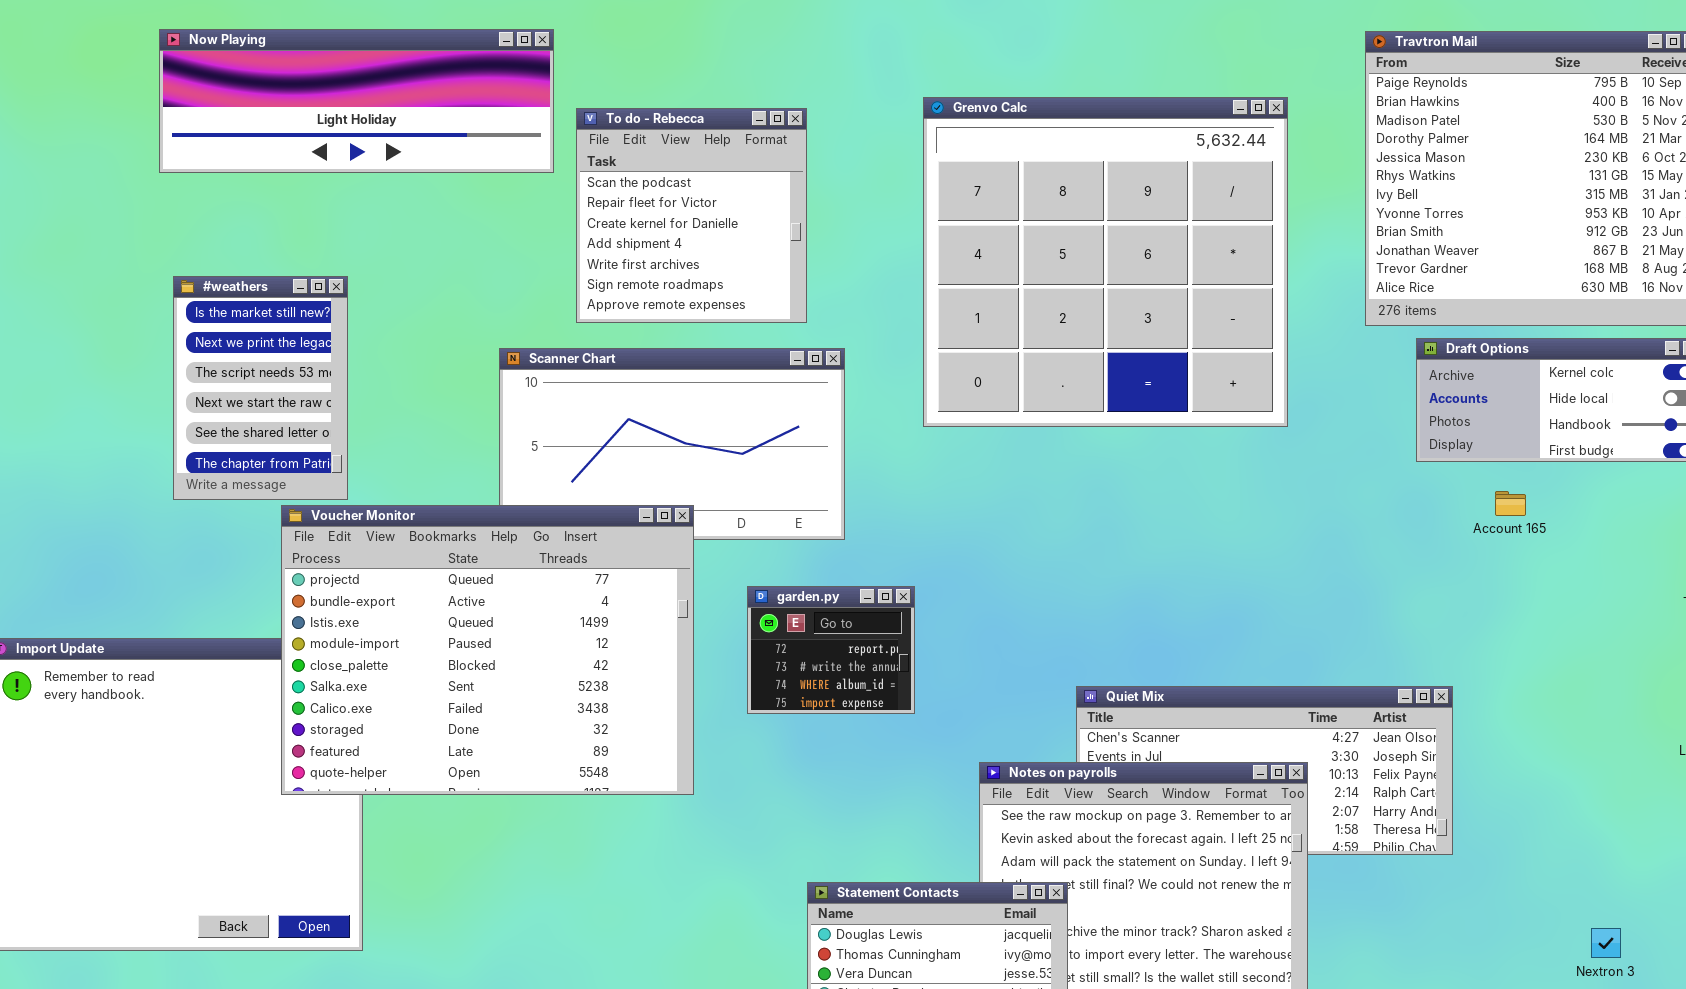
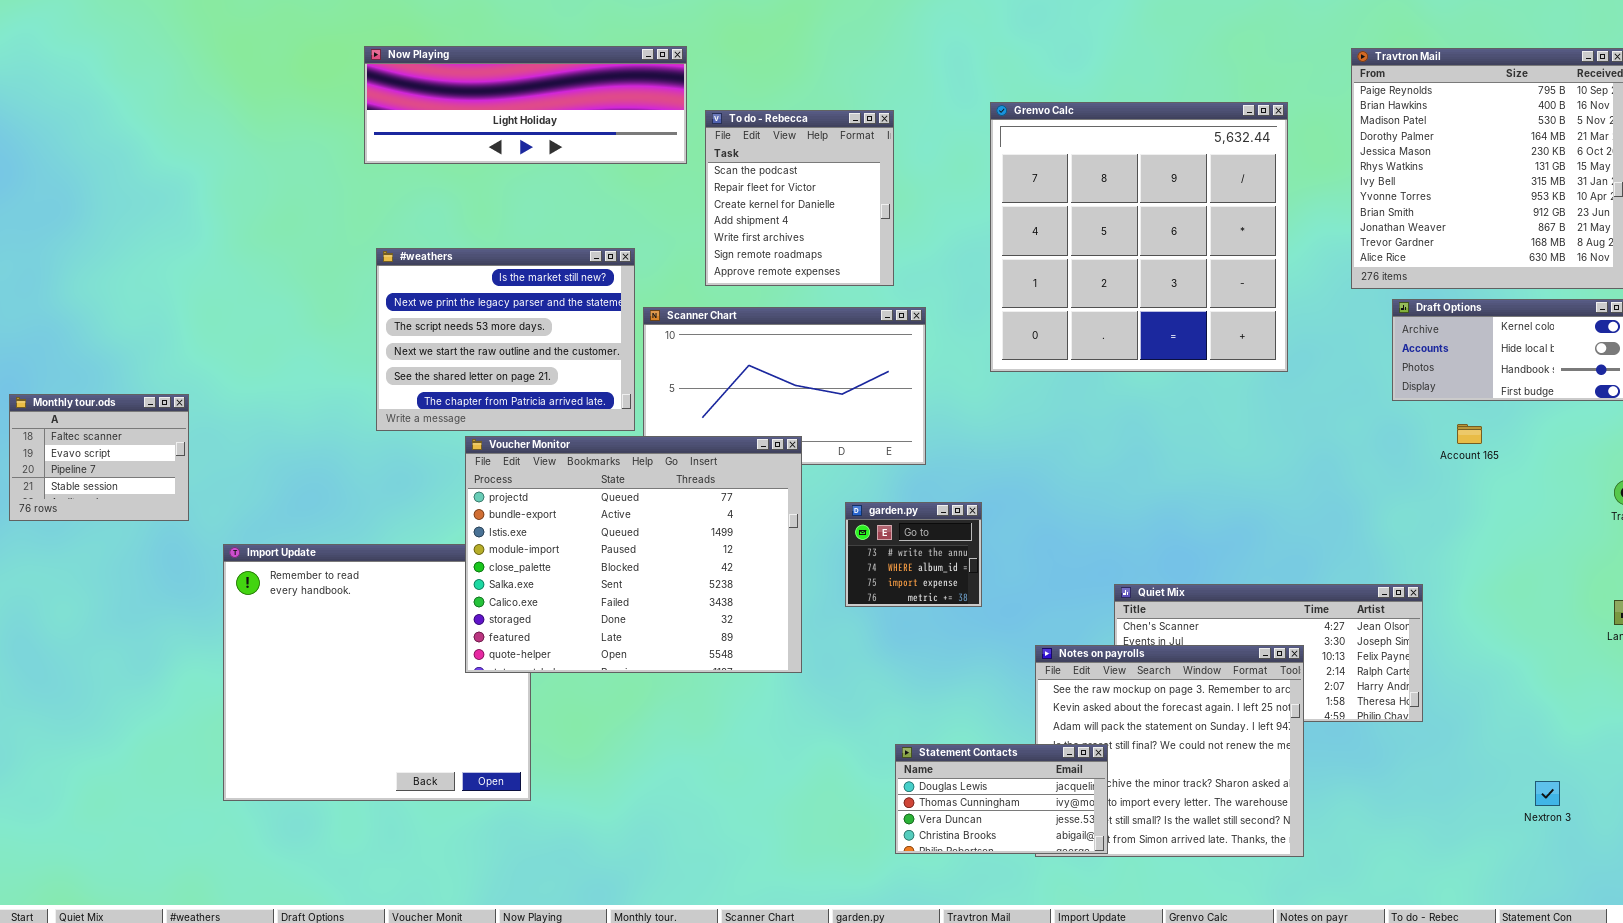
#weathers: [173,276,348,500] -> [376,248,635,431], resized
garden.py: [747,586,915,714] -> [845,502,982,607], scrolled down 1 row

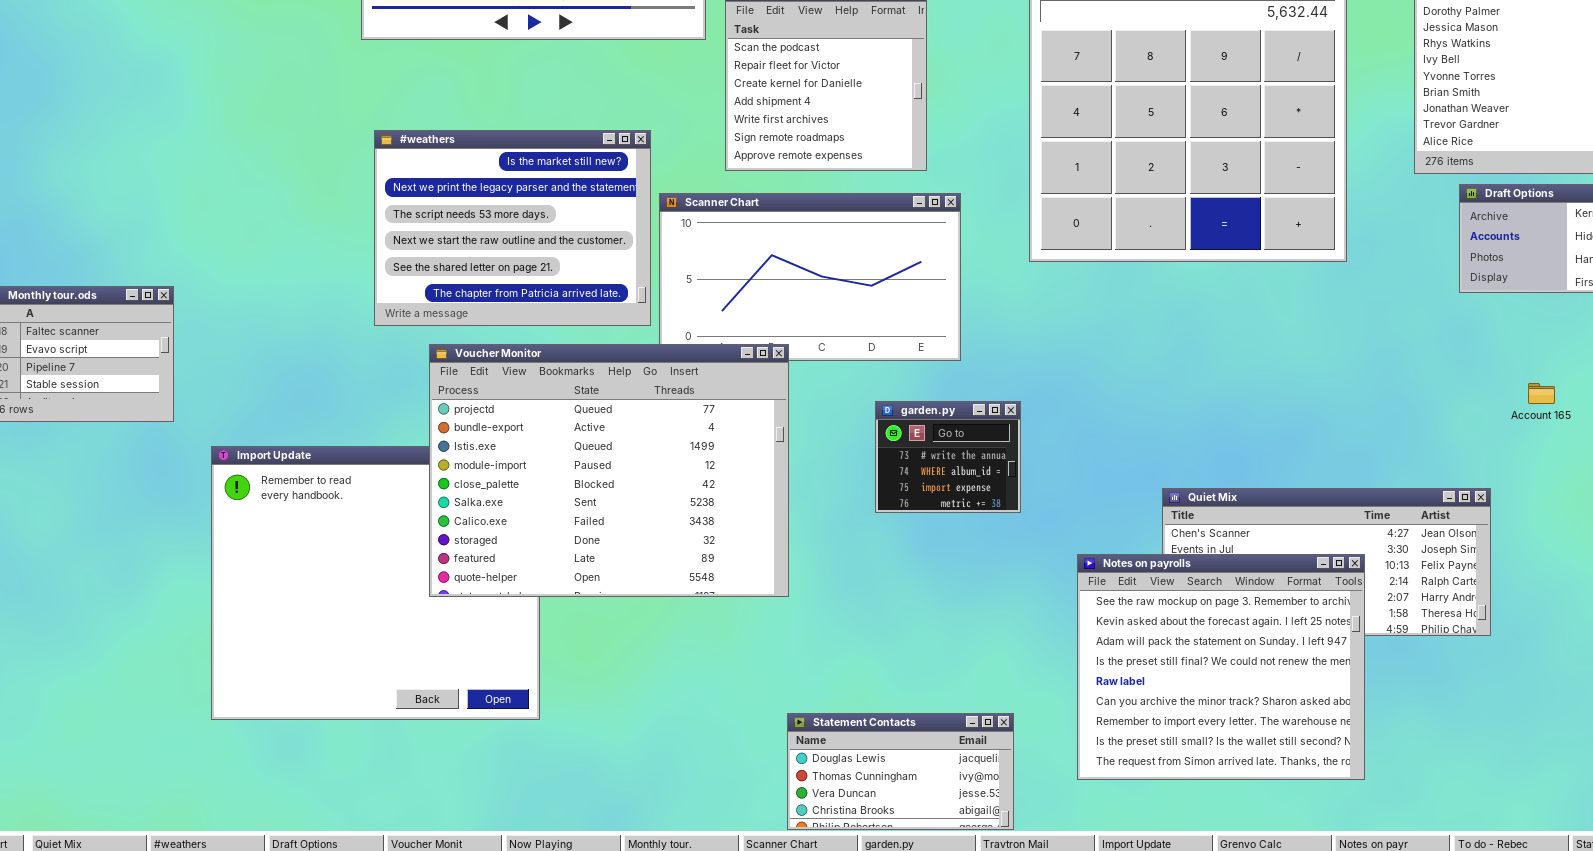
Account 165: [1457,424,1482,444] -> [1528,383,1555,404], moved
Voucher Monitor: [465,436,802,673] -> [429,344,789,597], moved
Statement Contacts: [895,744,1108,854] -> [787,713,1014,830], moved

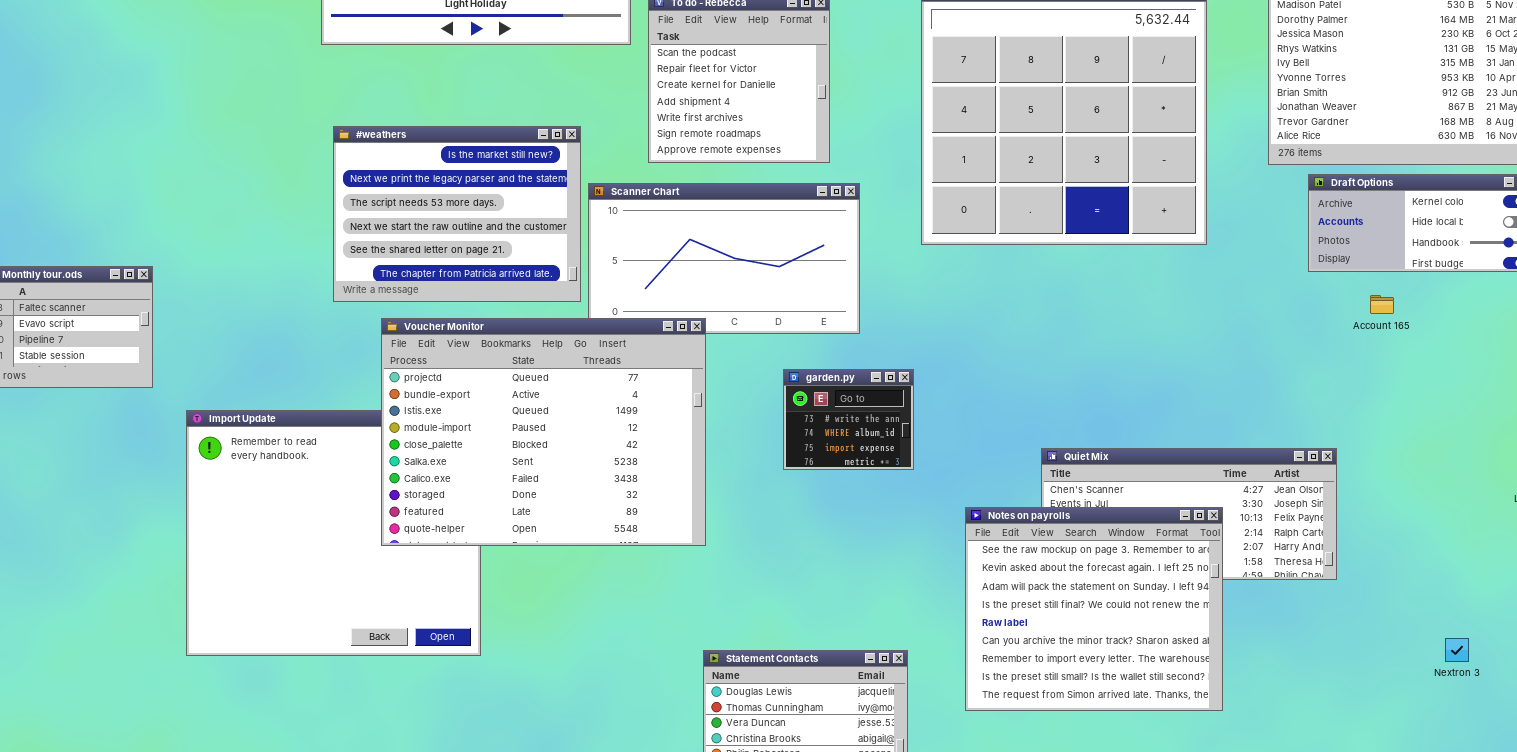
Account 165: [1528,383,1555,404] -> [1370,295,1394,314], moved

